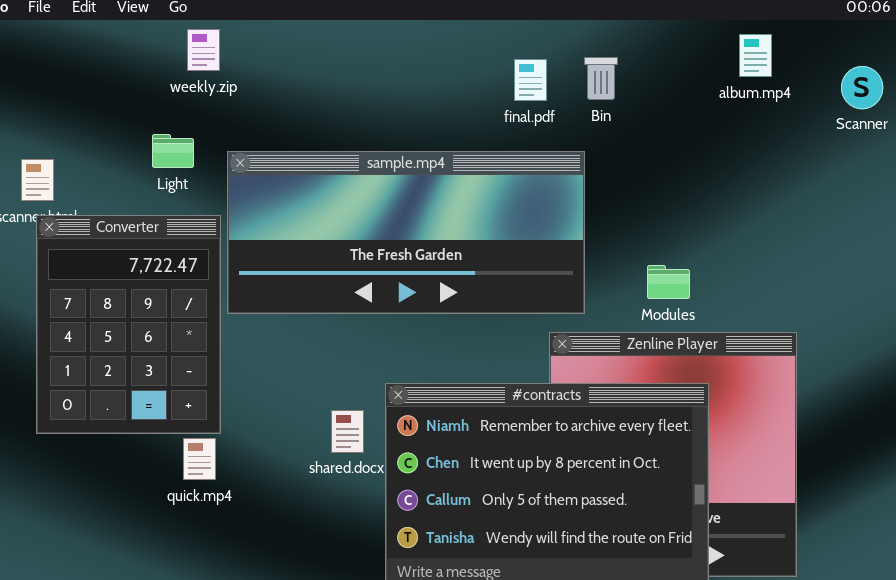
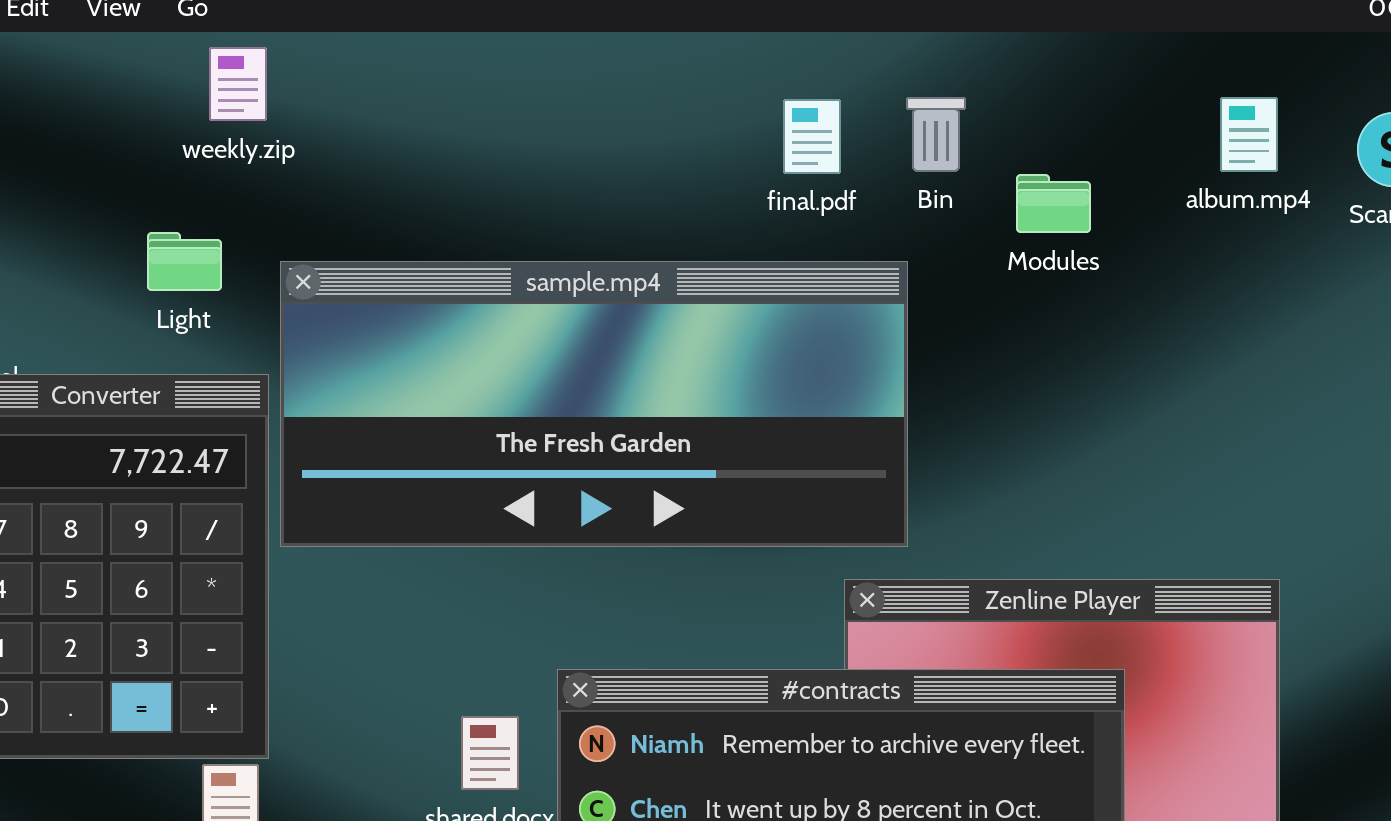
album.mp4: [739,34,772,77] -> [1220,97,1278,172], moved
Modules: [647,265,690,299] -> [1016,174,1091,233], moved

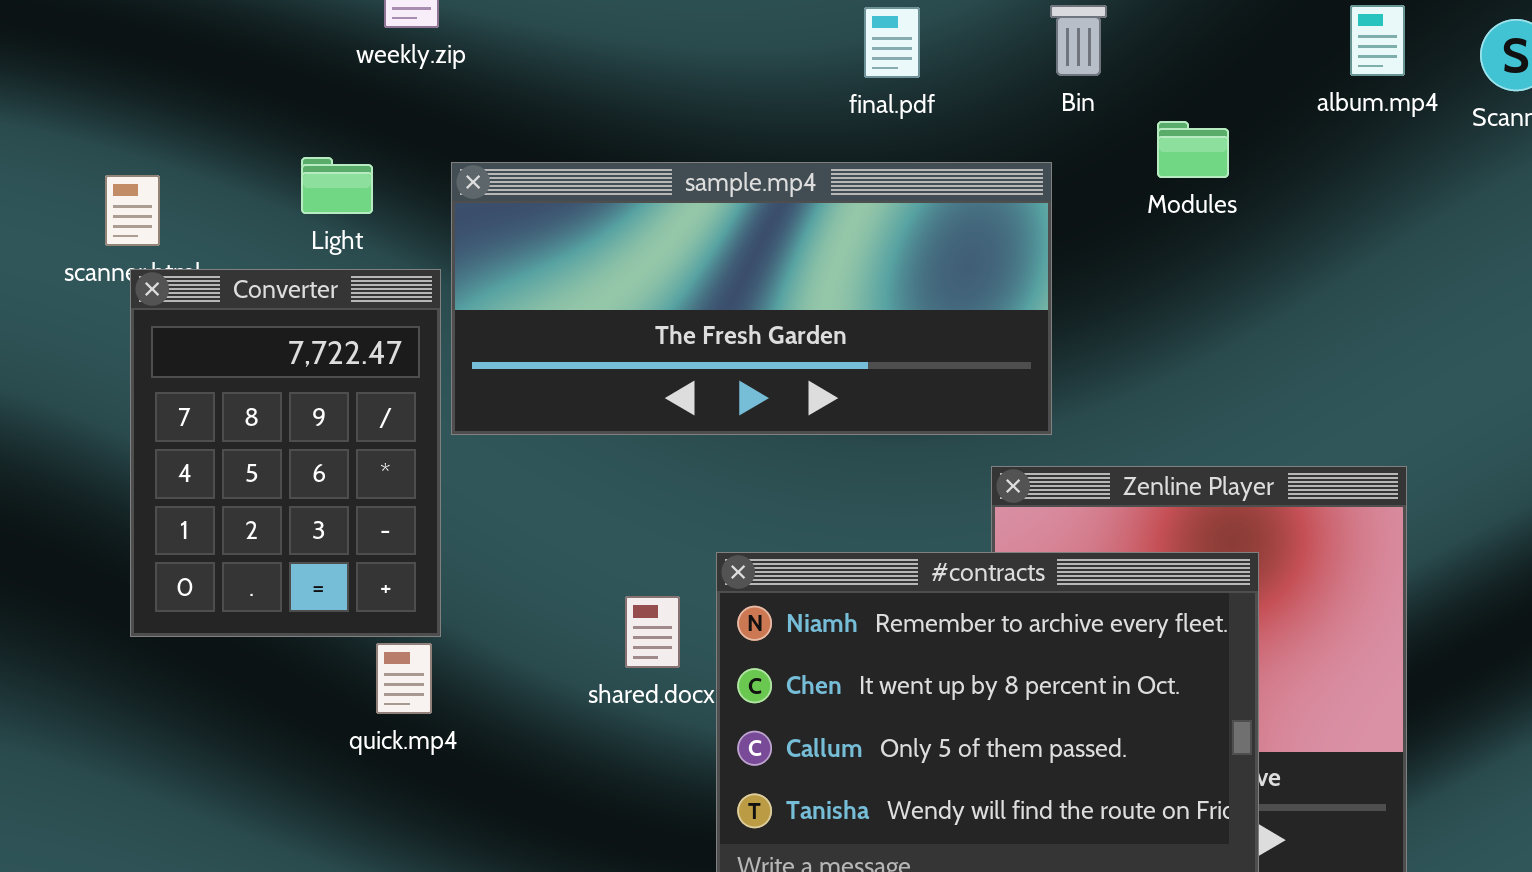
final.pdf: [783,99,841,174] -> [864,7,920,78], moved
Modules: [1016,174,1091,233] -> [1157,121,1229,178], moved
Light: [147,232,222,291] -> [301,157,373,214], moved

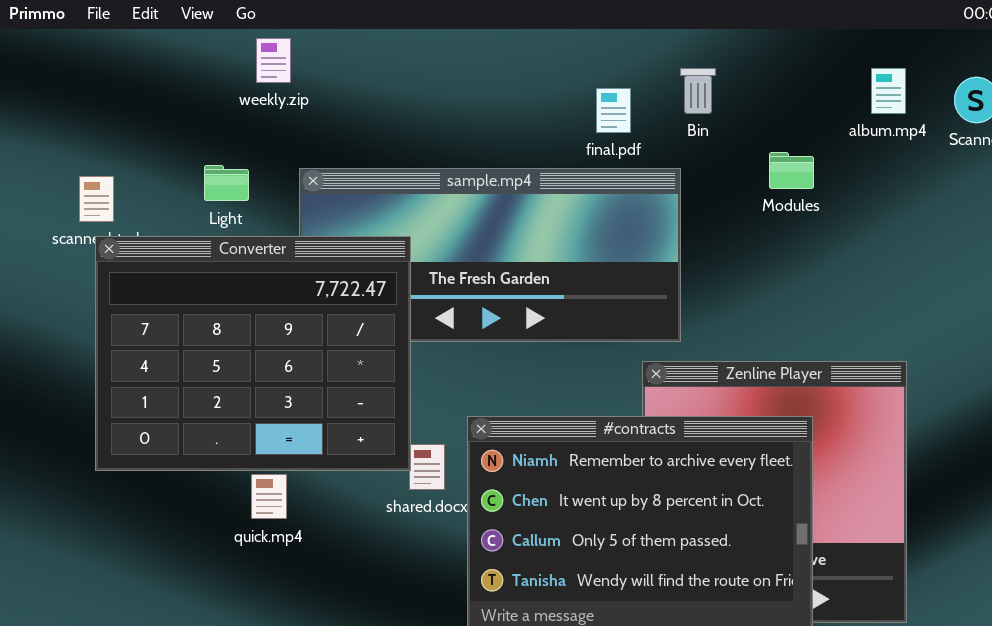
final.pdf: [864,7,920,78] -> [596,88,631,133], moved
Modules: [1157,121,1229,178] -> [769,152,814,189], moved
Converter: [130,269,441,637] -> [95,236,411,471], resized

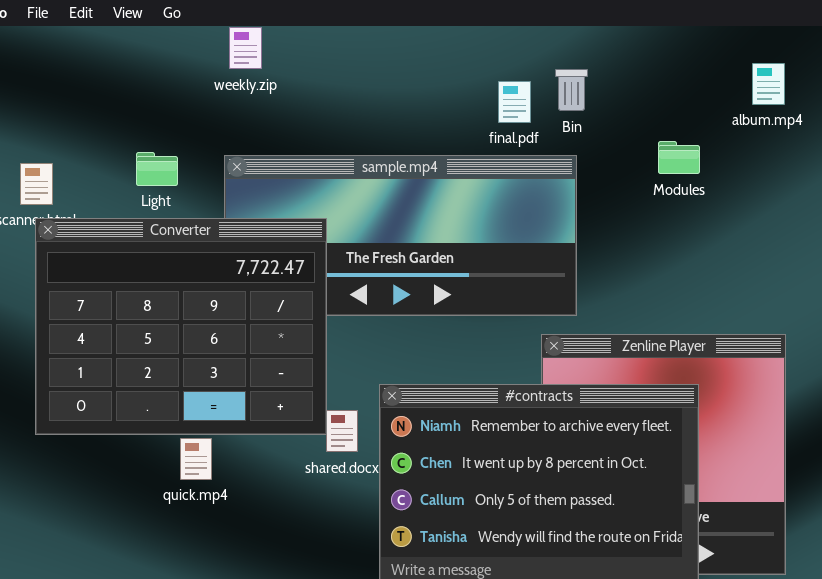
weekly.zip: [256,38,291,83] -> [229,27,262,69], moved
Bin: [680,68,716,114] -> [555,69,588,111], moved

